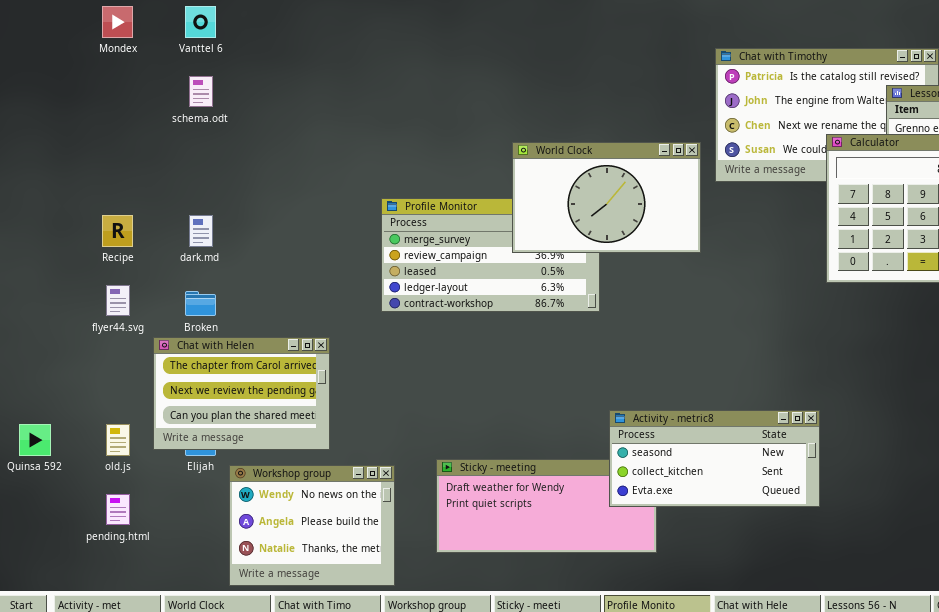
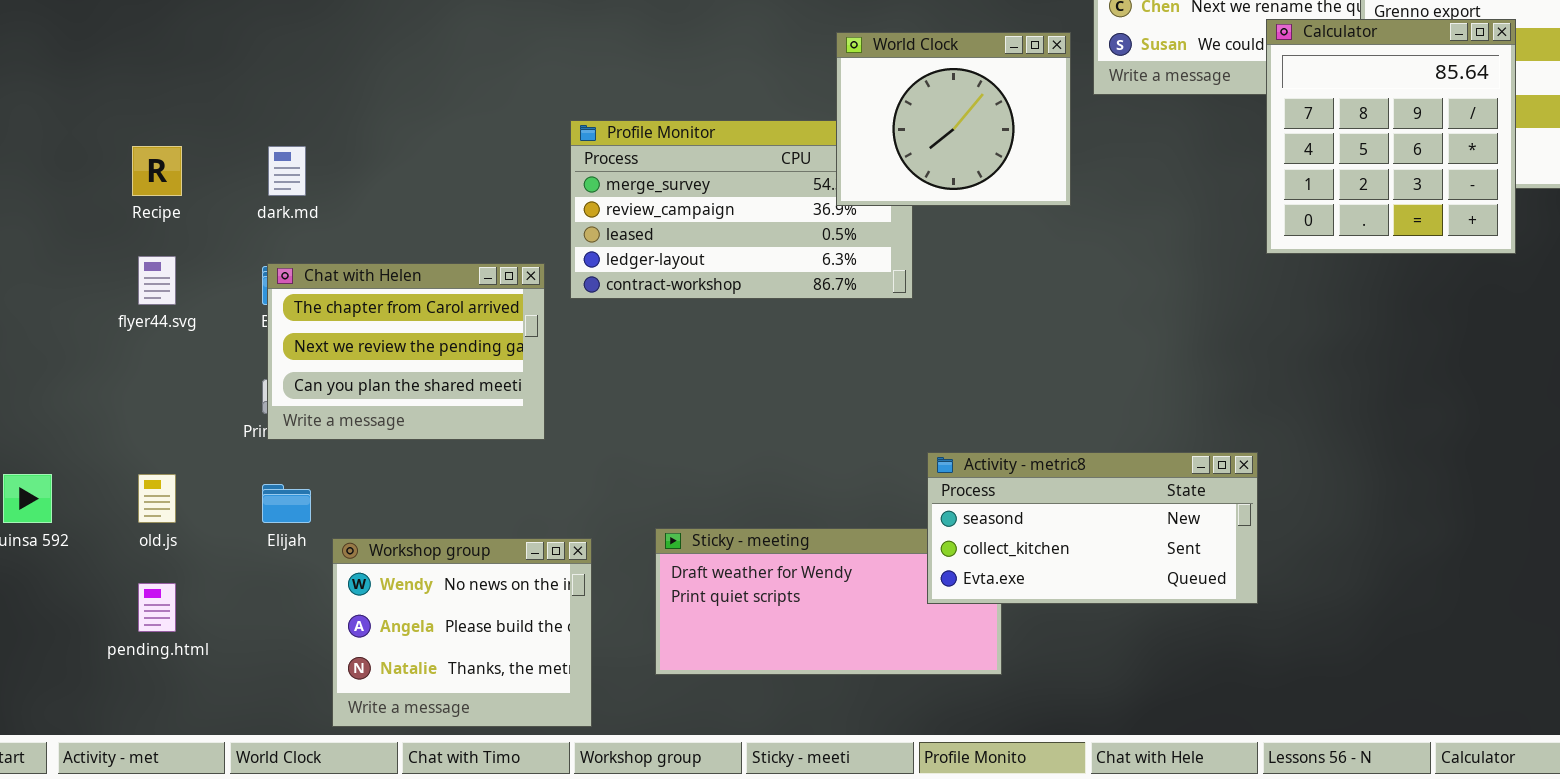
World Clock: [512,142,701,253] -> [836,32,1071,206], resized
Chat with Helen: [153,337,330,450] -> [267,263,545,440], moved

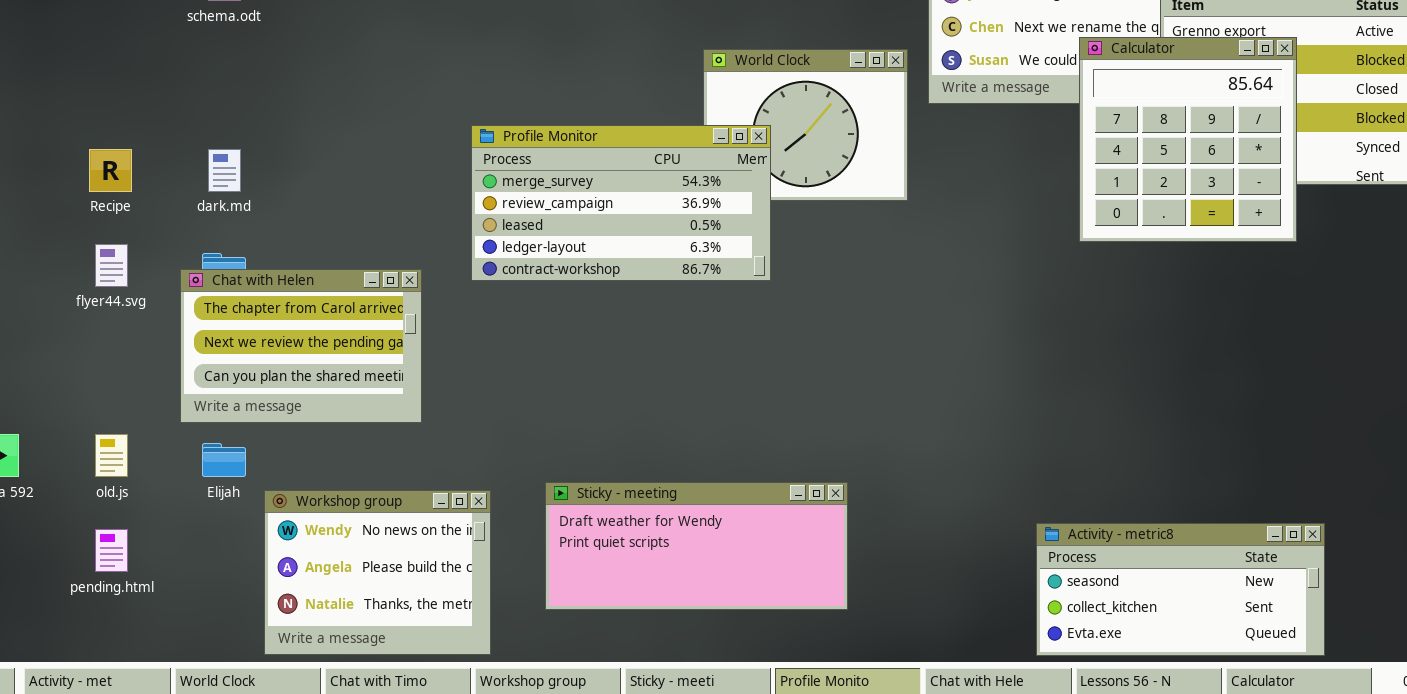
Profile Monitor: [570,120,913,299] -> [471,125,771,281], raised
Chat with Helen: [267,263,545,440] -> [180,269,422,423], moved
Activity - metric8: [927,452,1258,604] -> [1036,523,1325,656], moved

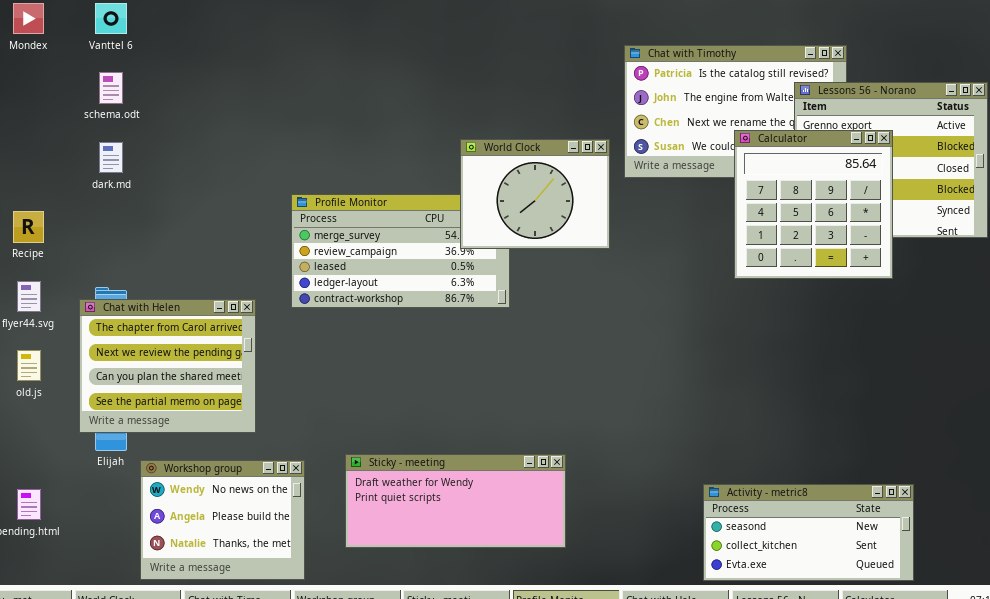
World Clock: [703,49,908,201] -> [460,139,610,249], raised
dark.md: [208,149,241,192] -> [99,142,123,173], moved
Chat with Helen: [180,269,422,423] -> [79,299,256,433], resized
old.js: [95,434,128,477] -> [17,350,41,381], moved

